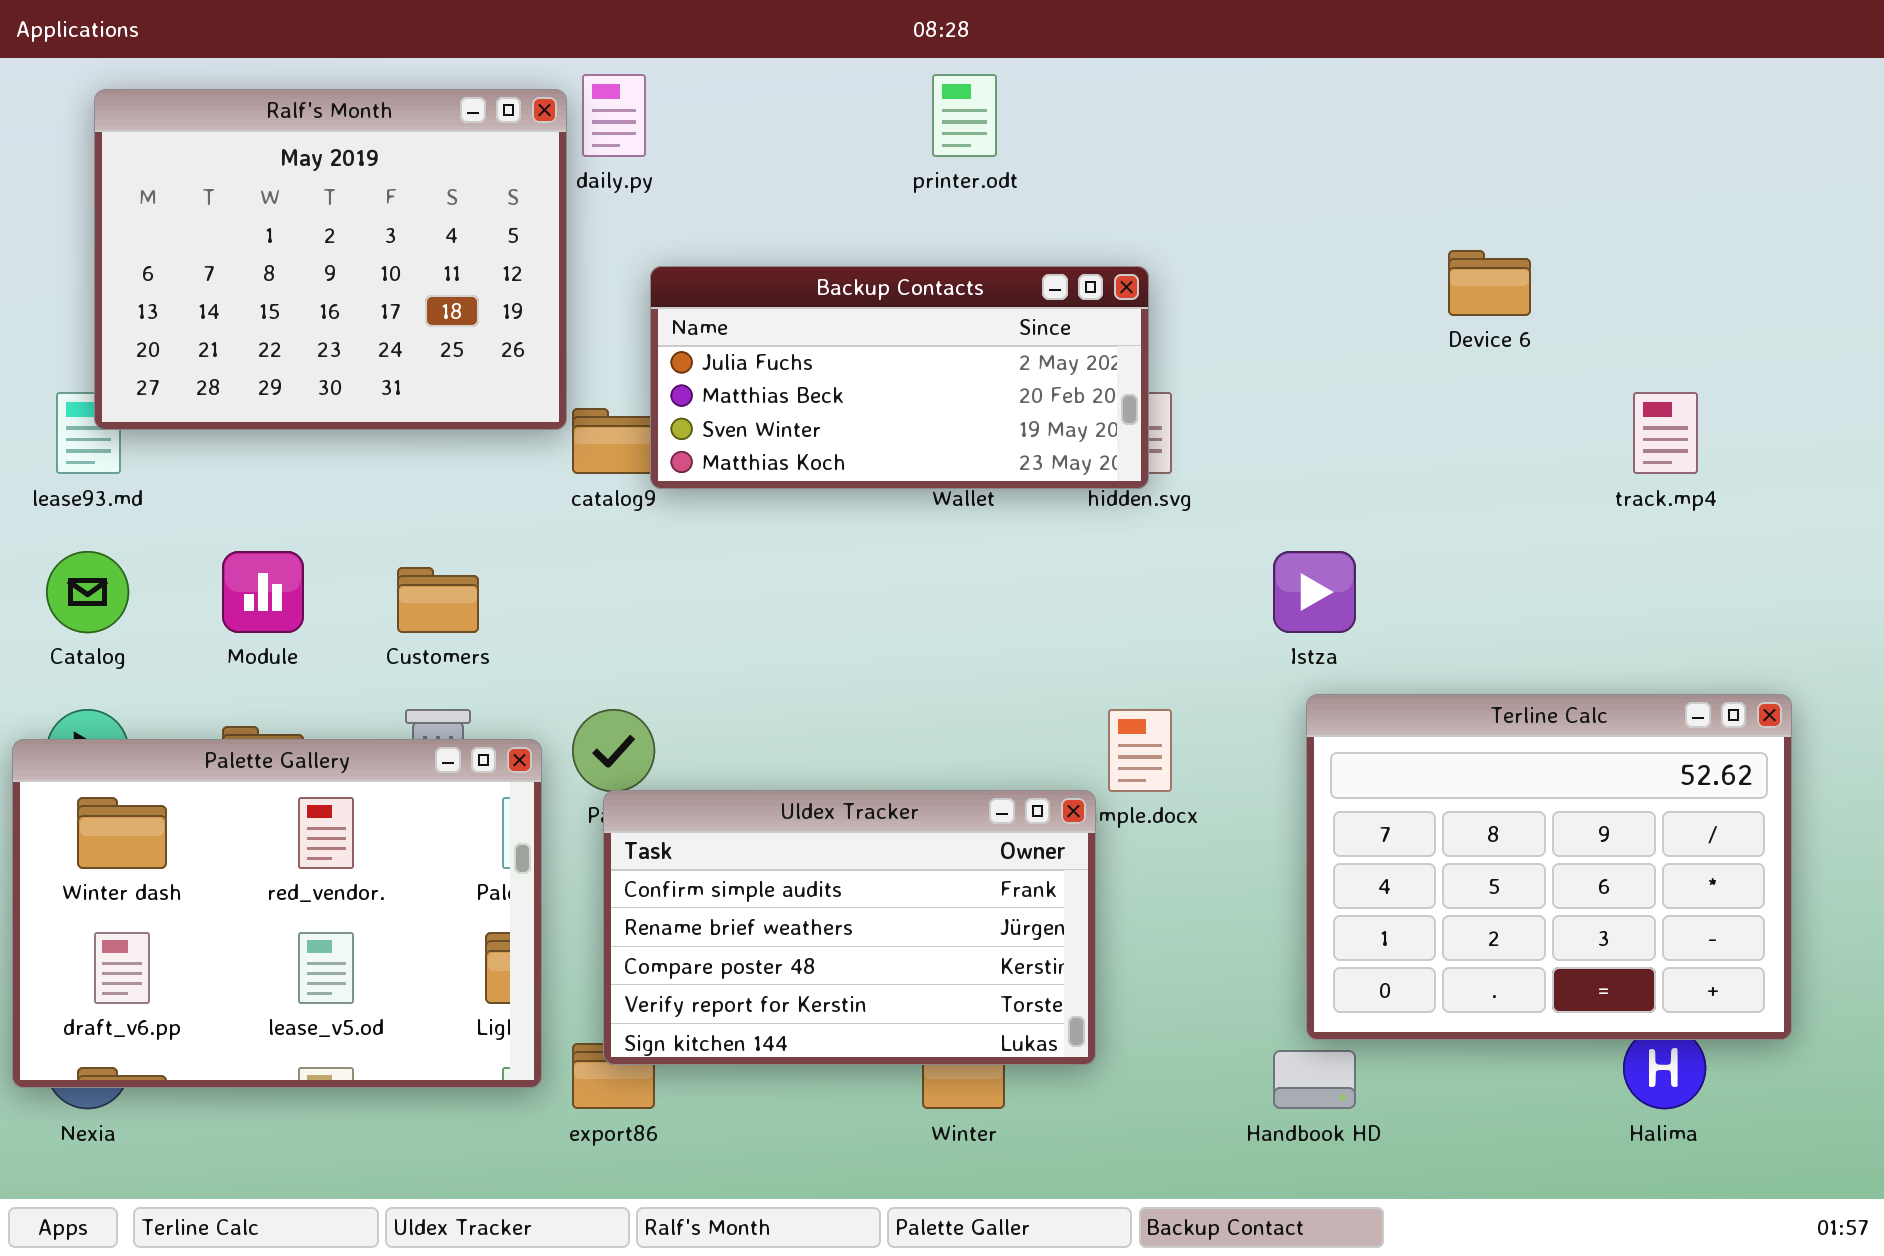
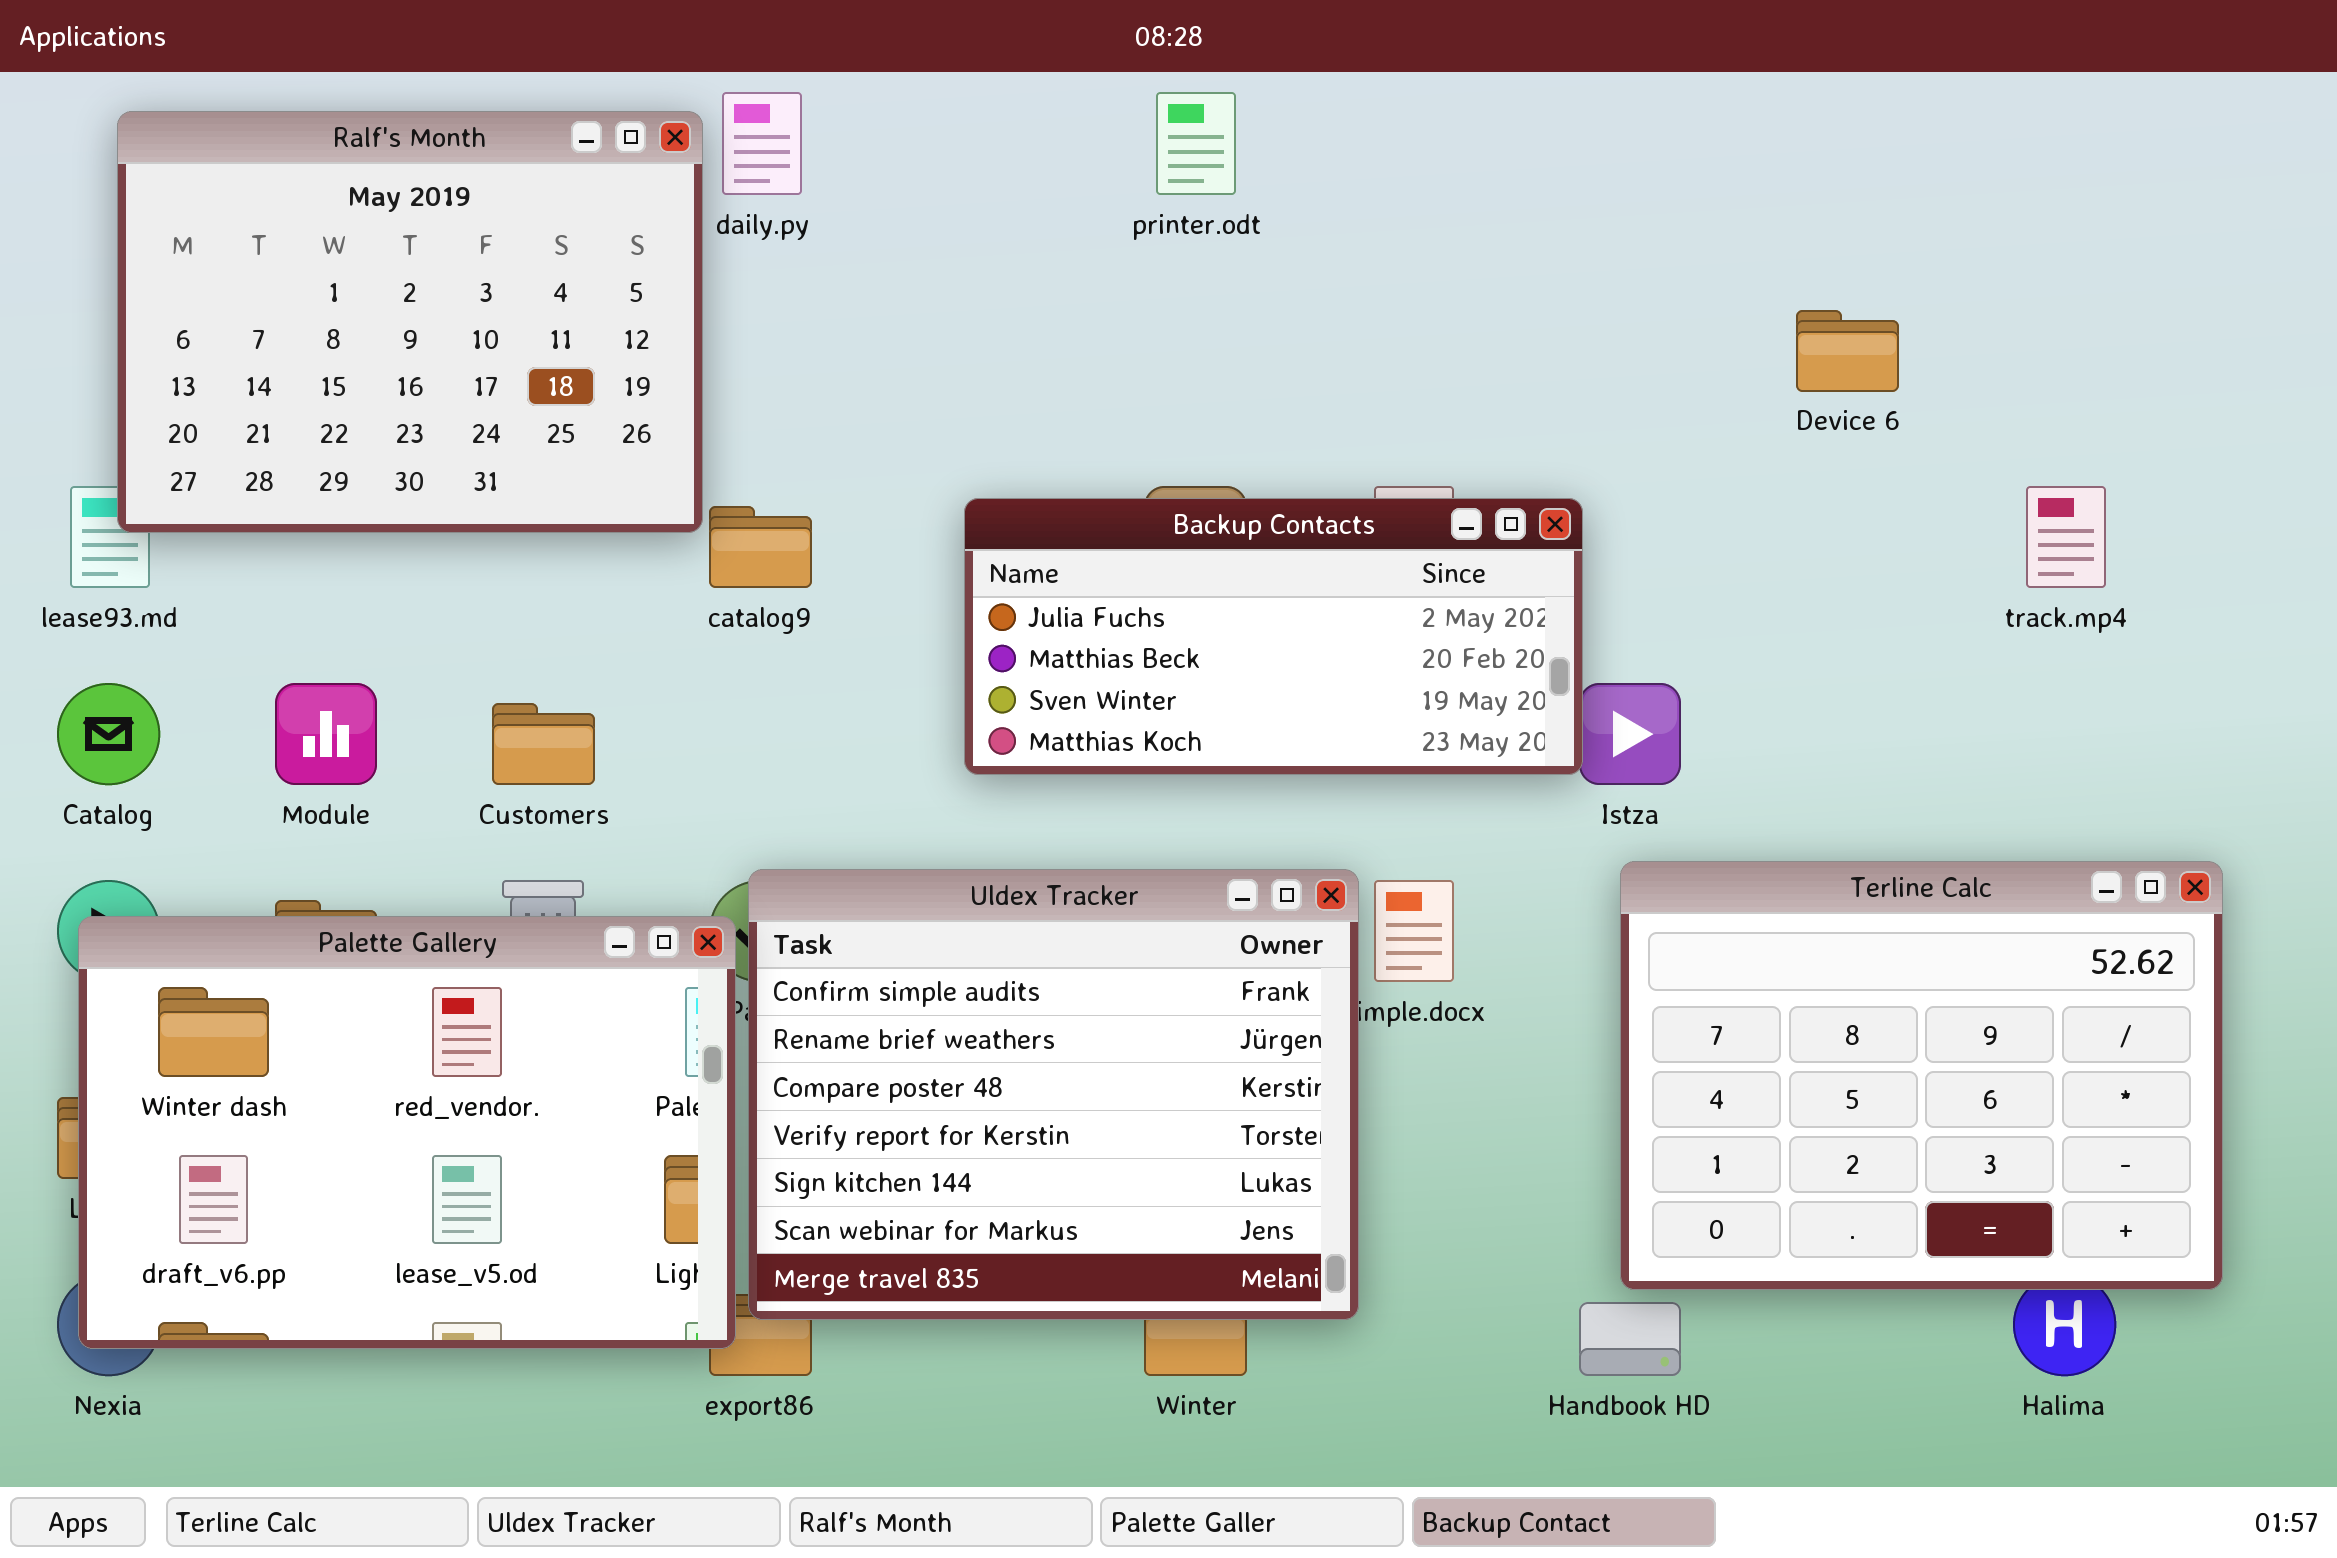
Backup Contacts: [650,266,1149,489] -> [964,498,1583,775], moved
Palette Gallery: [12,739,542,1088] -> [78,916,736,1349], moved
Uldex Tracker: [603,790,1096,1065] -> [748,869,1359,1320], resized

